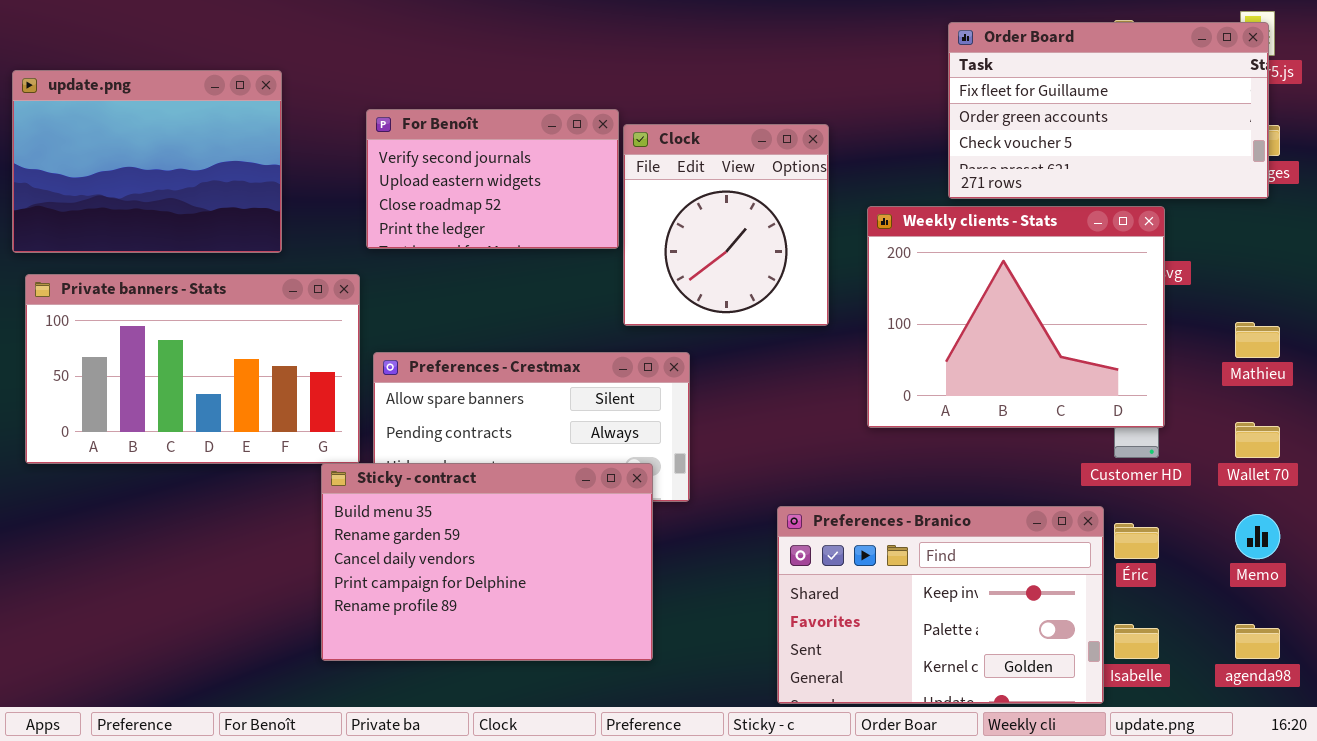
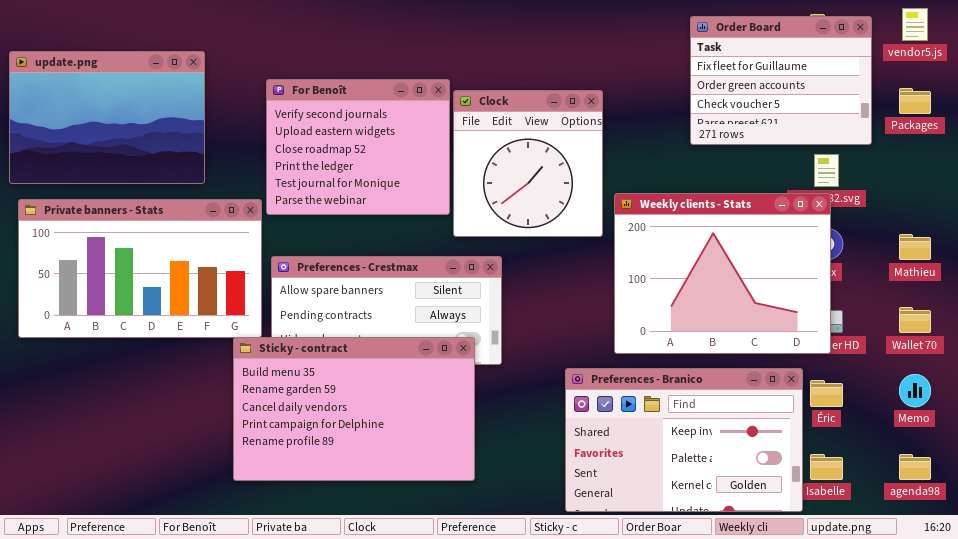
Order Board: [948,22,1269,199] -> [690,16,872,145], resized
For Benoît: [366,109,619,249] -> [266,79,450,215], resized
Weekly clients - Stats: [867,206,1165,428] -> [614,193,831,354], moved

